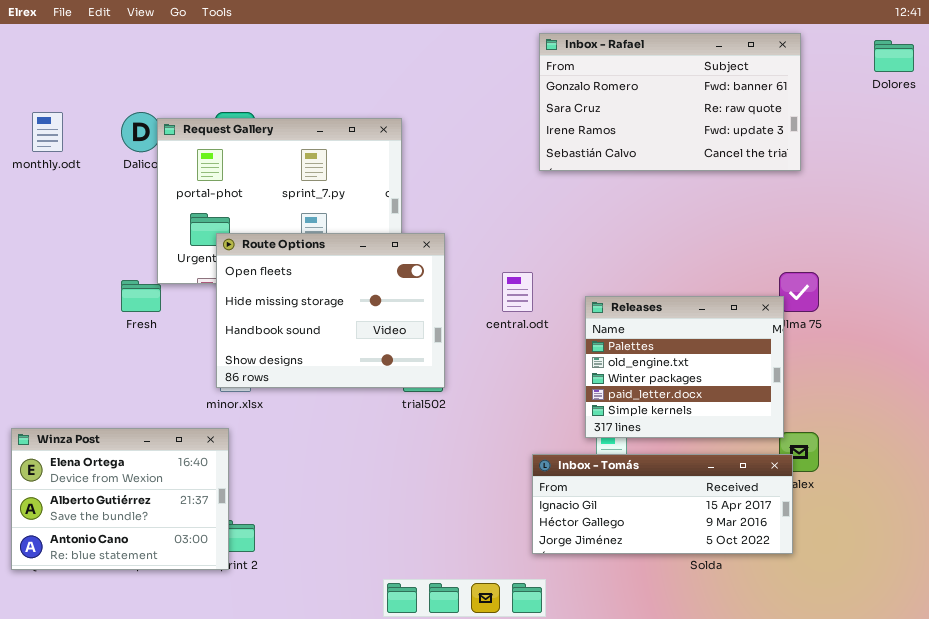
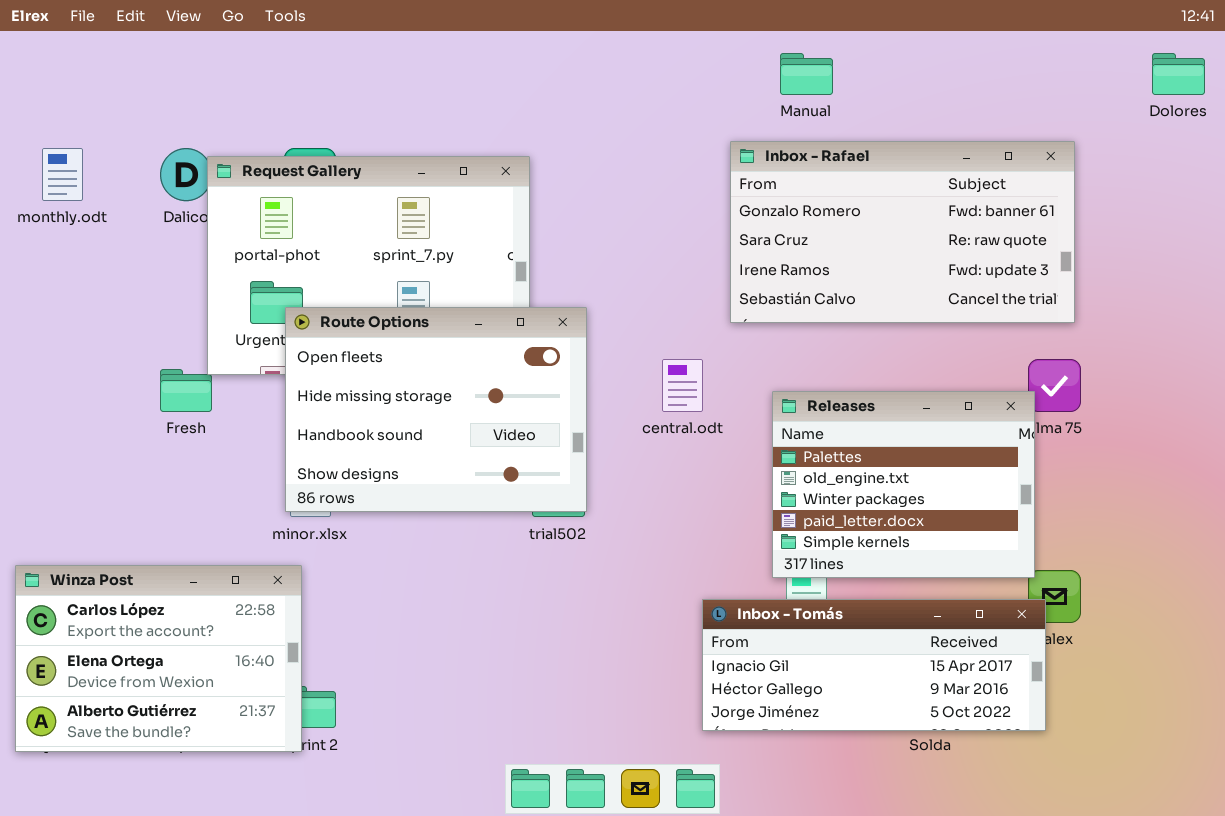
Inbox - Rafael: [539,33,801,171] -> [730,141,1075,323], moved
Winza Post: [11,428,229,570] -> [15,565,302,752], scrolled up 1 row

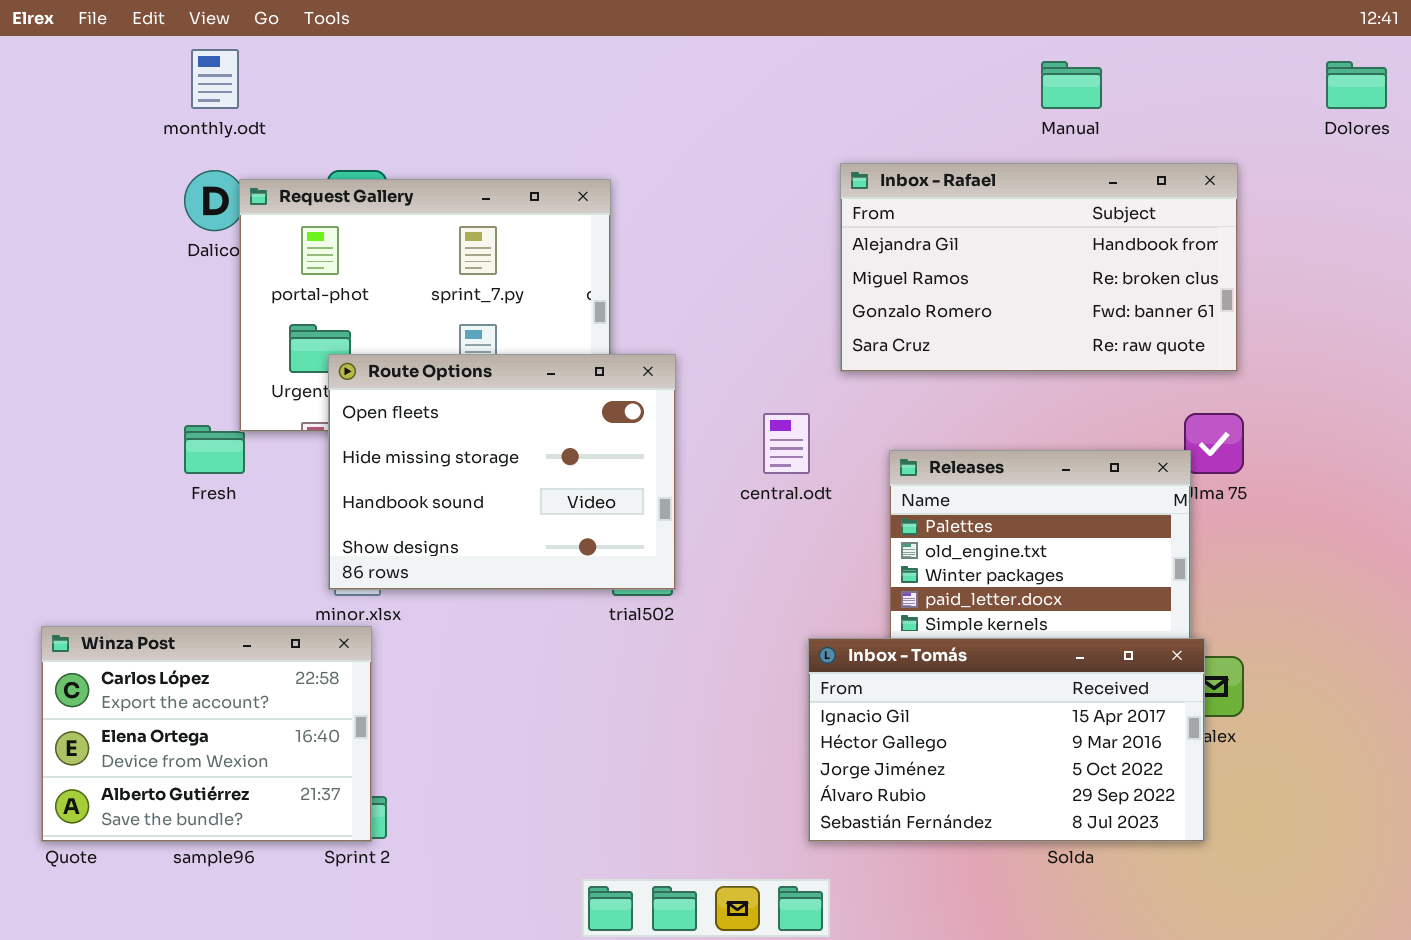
Manual: [780,53,833,95] -> [1041,61,1102,109], moved
Inbox - Rafael: [730,141,1075,323] -> [840,163,1238,372], scrolled up 2 rows
monthly.odt: [42,148,83,201] -> [191,49,239,109], moved
Winza Post: [15,565,302,752] -> [41,626,372,842], moved
Inbox - Tomás: [702,599,1046,731] -> [808,638,1205,842], resized

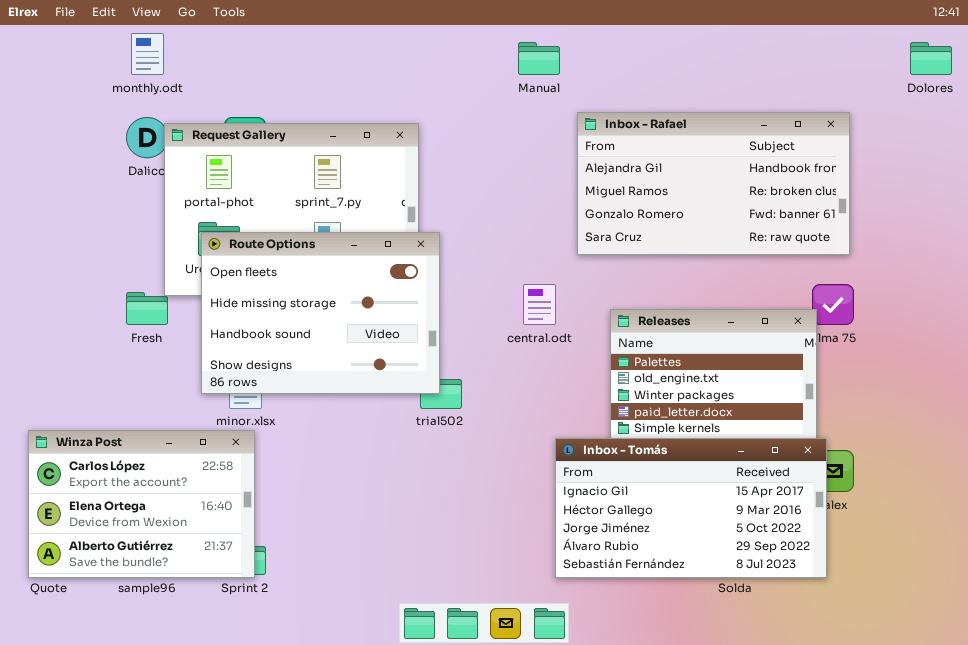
Manual: [1041,61,1102,109] -> [518,42,560,75], moved
Route Options: [328,354,676,590] -> [201,232,440,394], moved

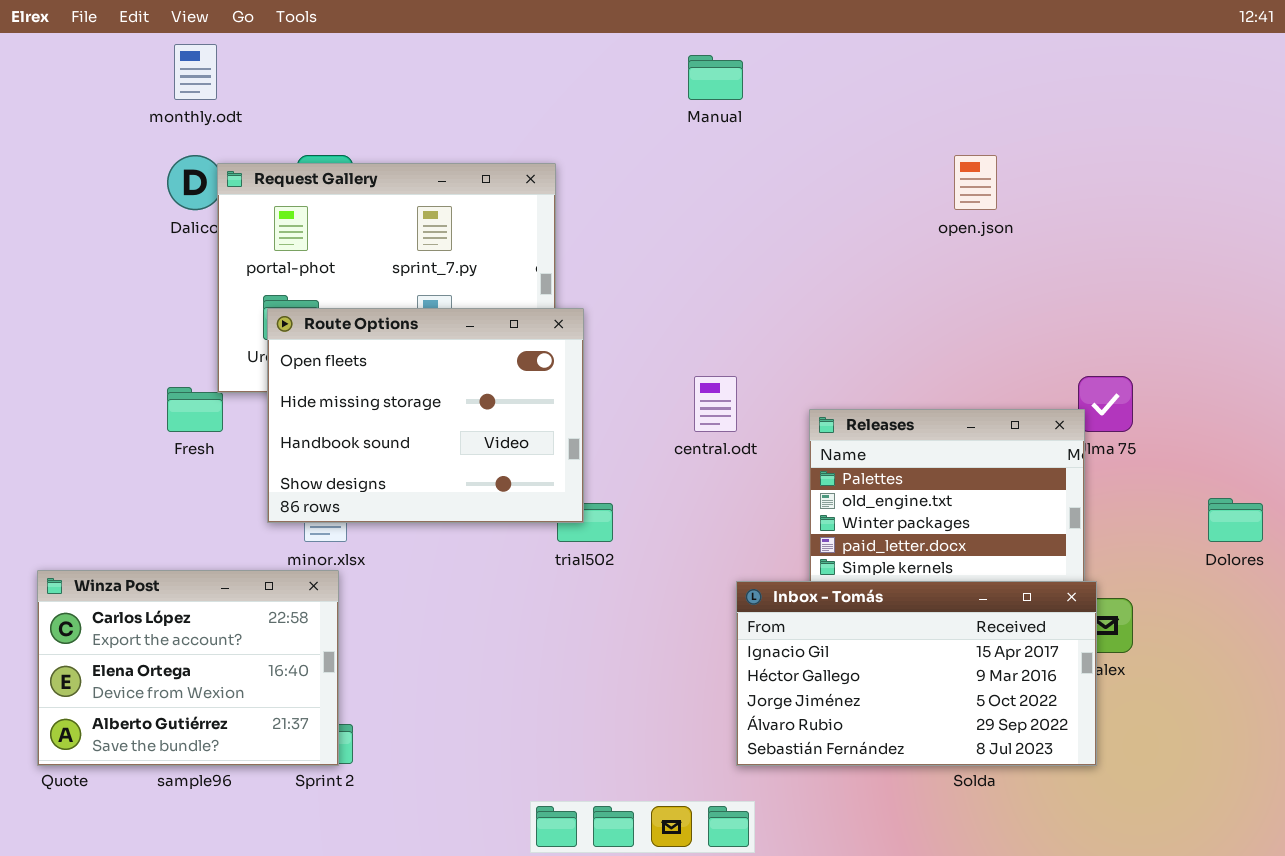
Dolores: [910,42,952,75] -> [1208,498,1263,542], moved
Inbox - Rafael: [577,112,850,255] -> none, closed

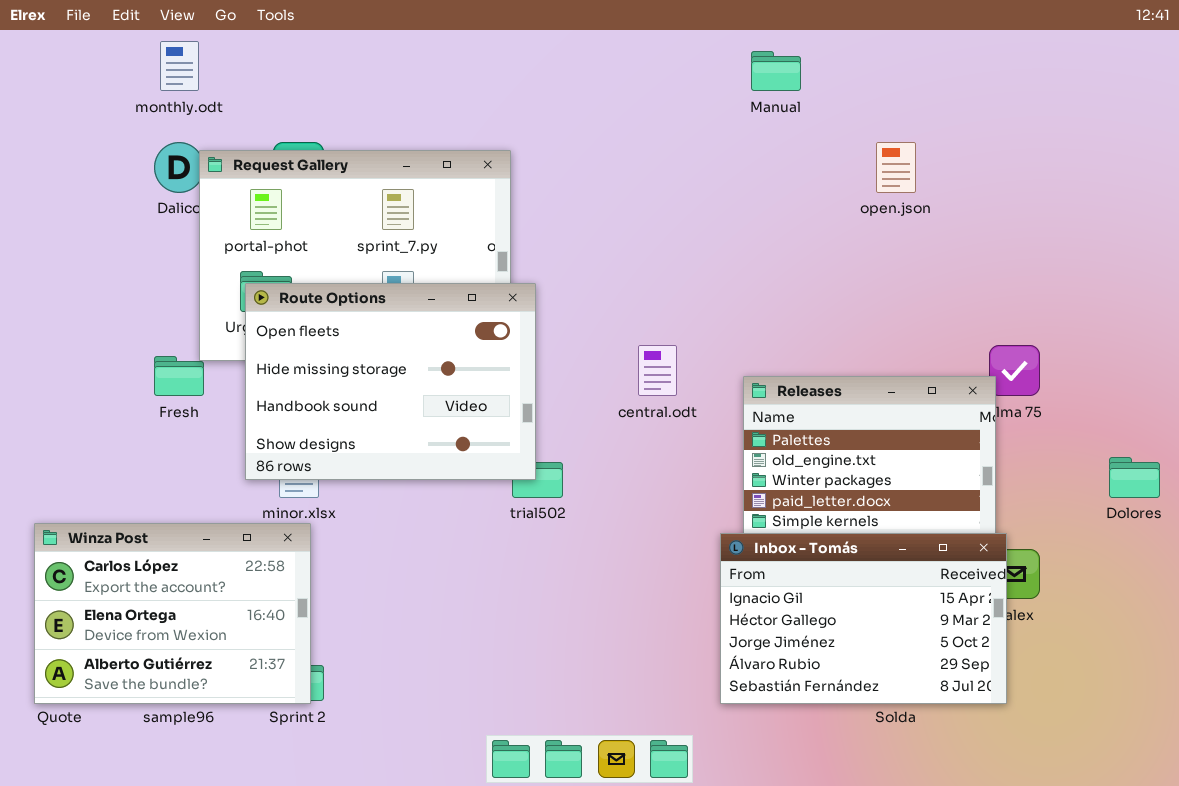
Manual: [688,55,743,100] -> [751,51,801,91], moved
Inbox - Tomás: [736,581,1097,766] -> [720,533,1007,704], resized

